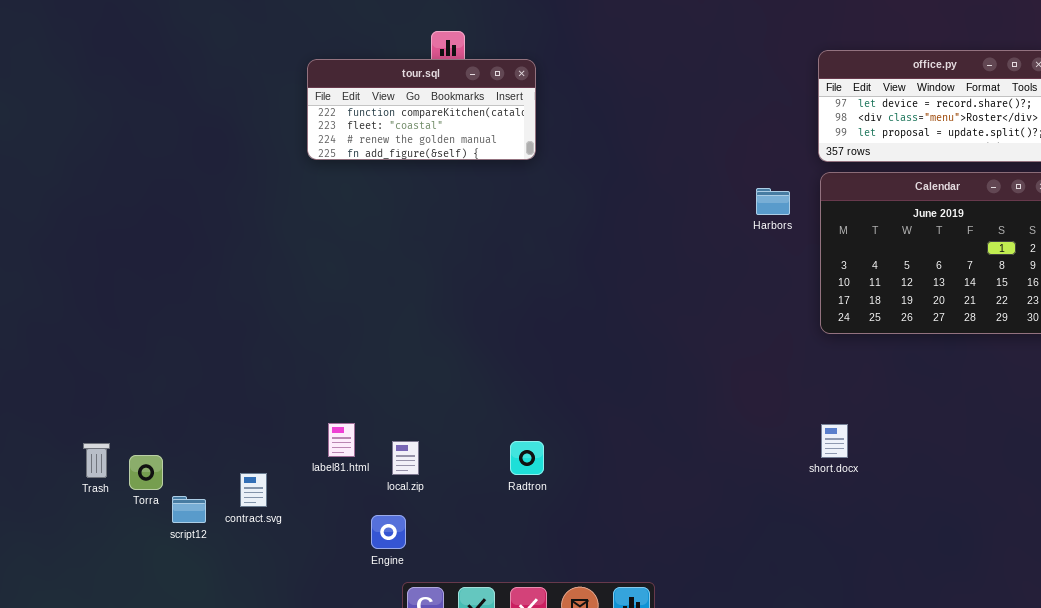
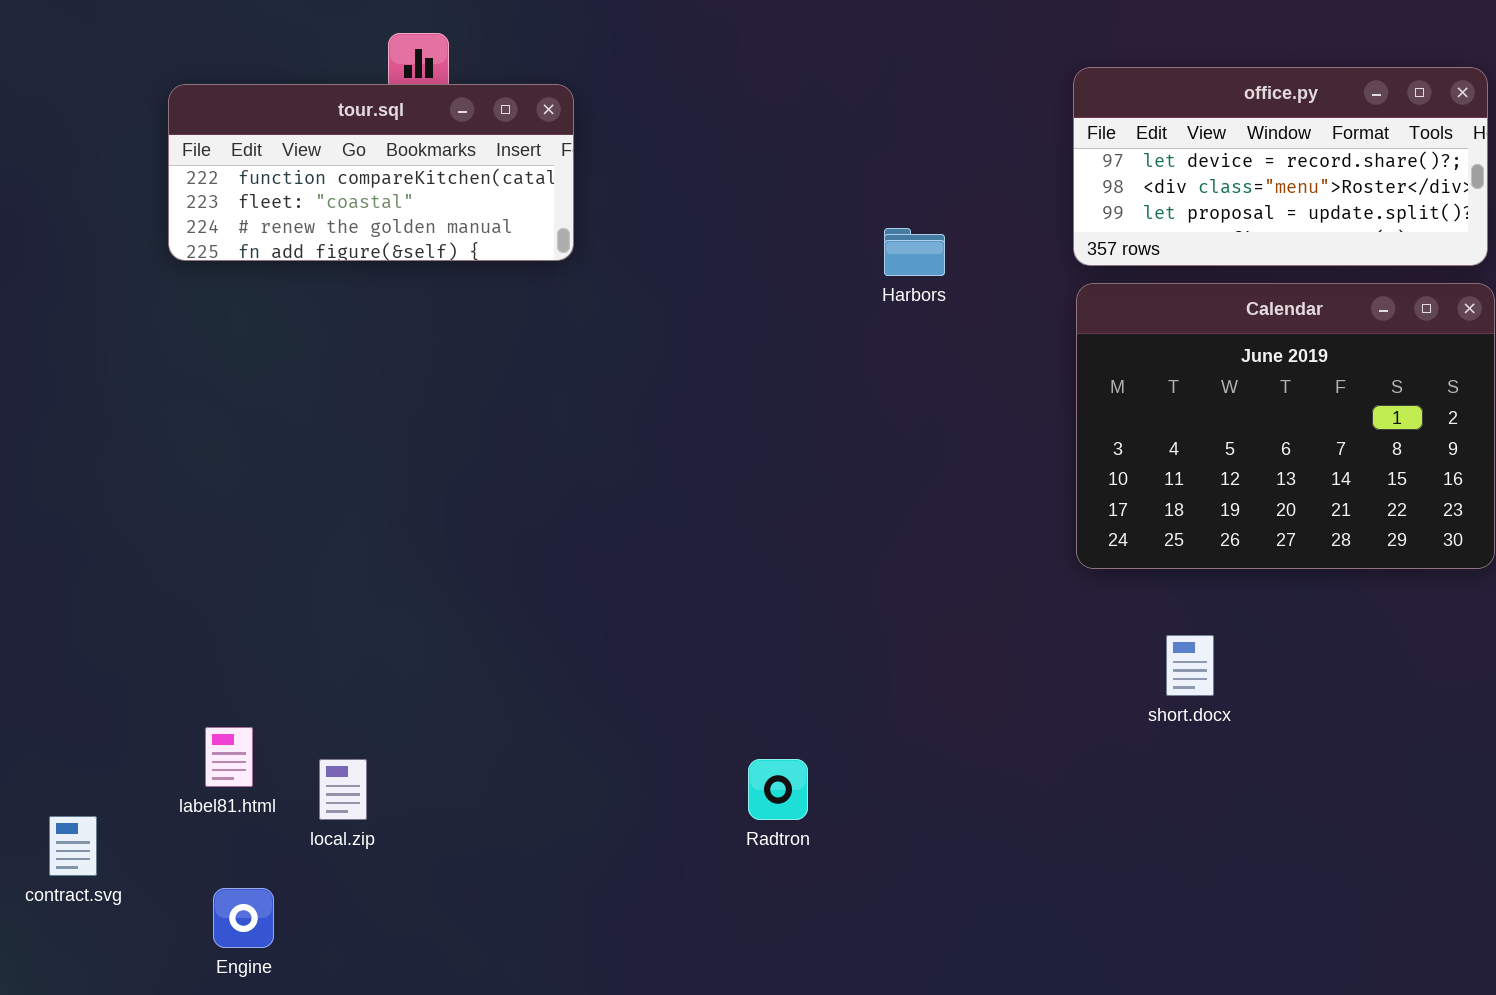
Harbors: [756,188,790,215] -> [884,228,945,276], moved
short.docx: [821,424,848,458] -> [1166,635,1214,696], moved
Radtron: [510,441,544,475] -> [748,759,808,820], moved
Engine: [371,515,406,549] -> [213,888,274,948], moved

